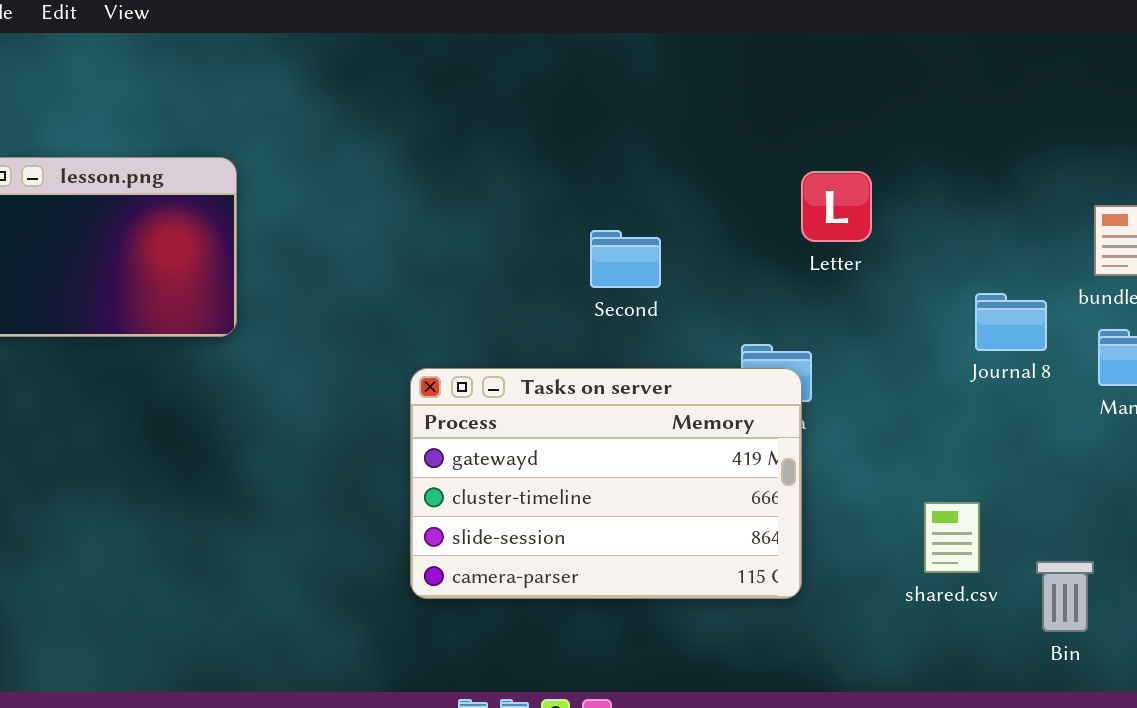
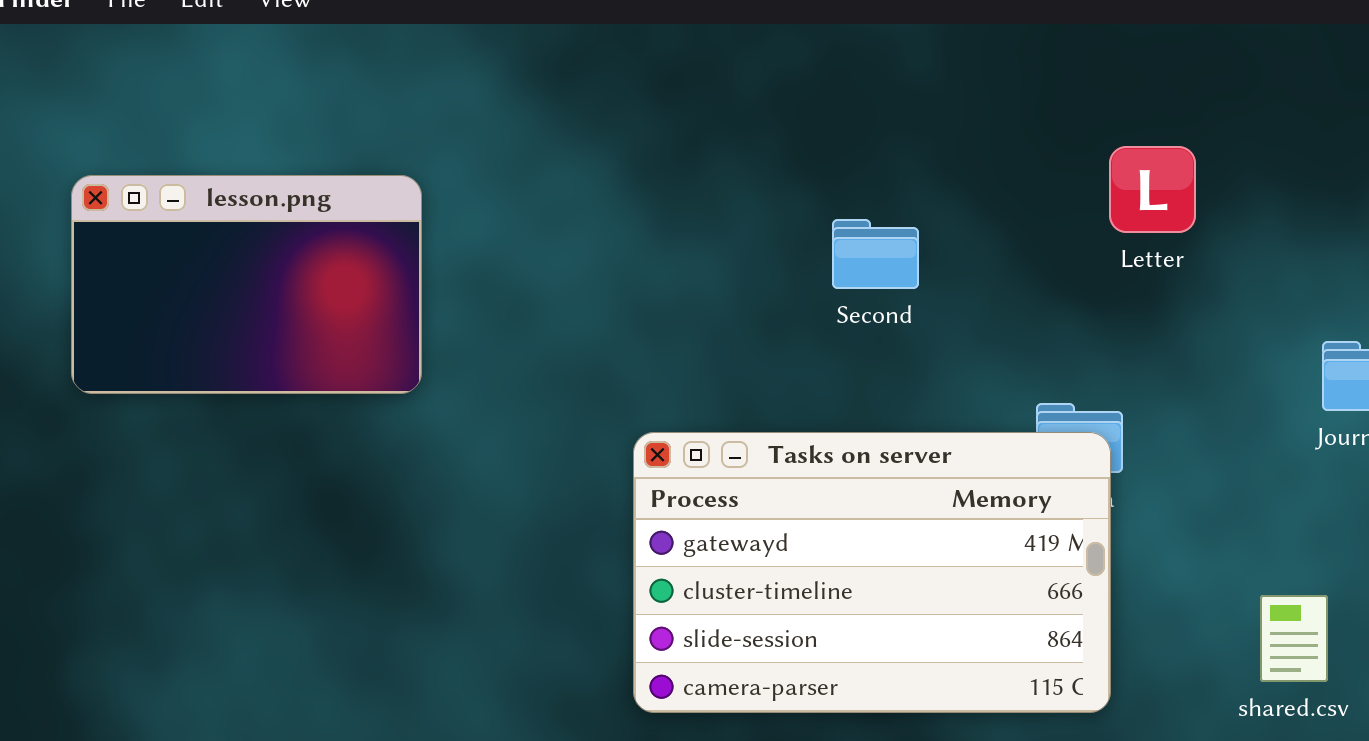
Letter: [801,171,872,242] -> [1109,146,1196,233], moved
Second: [590,230,661,288] -> [832,219,919,289], moved

